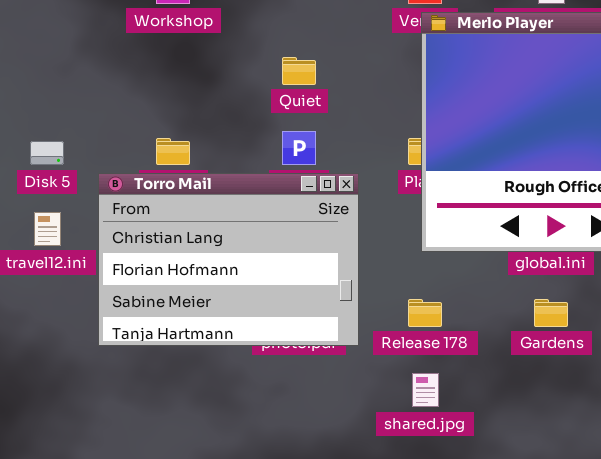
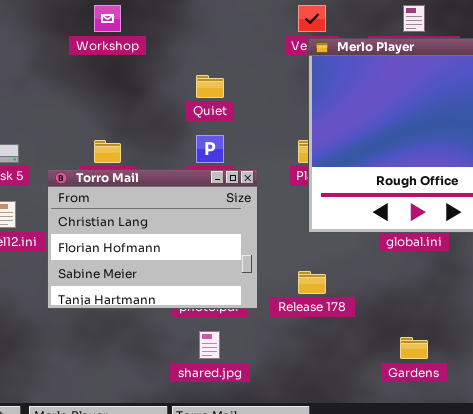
Gardens: [534,299,568,327] -> [400,337,428,359], moved
shared.jpg: [412,373,439,407] -> [199,331,220,359], moved

